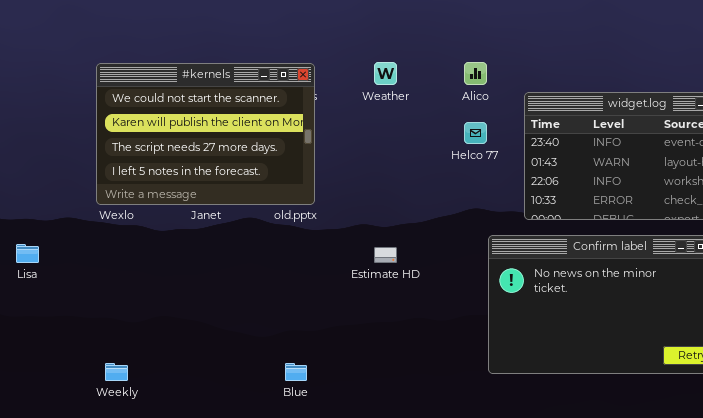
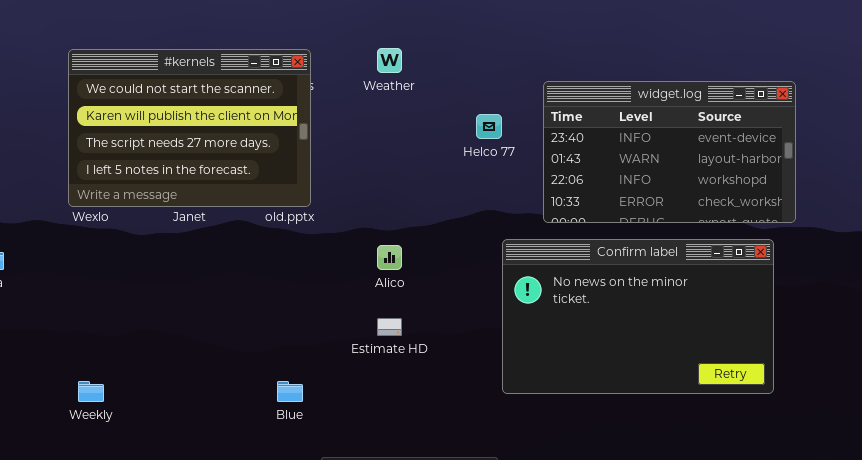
Alico: [464,62,487,85] -> [377,245,402,270], moved
Estimate HD: [374,247,397,263] -> [377,318,402,336], moved

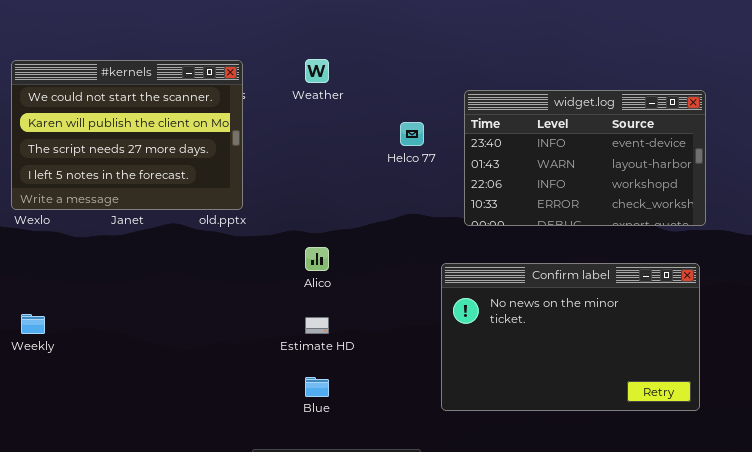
Confirm label: [502,239,774,394] -> [441,263,700,411], moved
Weekly: [78,381,104,402] -> [21,314,45,334], moved
Blue: [277,381,303,402] -> [305,377,329,397], moved

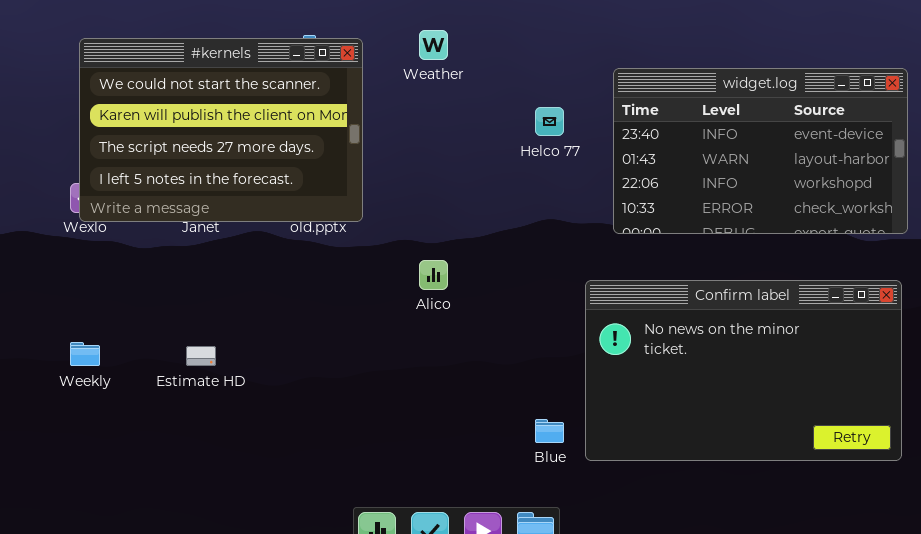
#kernels: [11,60,243,210] -> [79,38,363,222], moved
Estimate HD: [305,317,329,334] -> [186,346,216,366], moved
Blue: [305,377,329,397] -> [535,419,564,443], moved

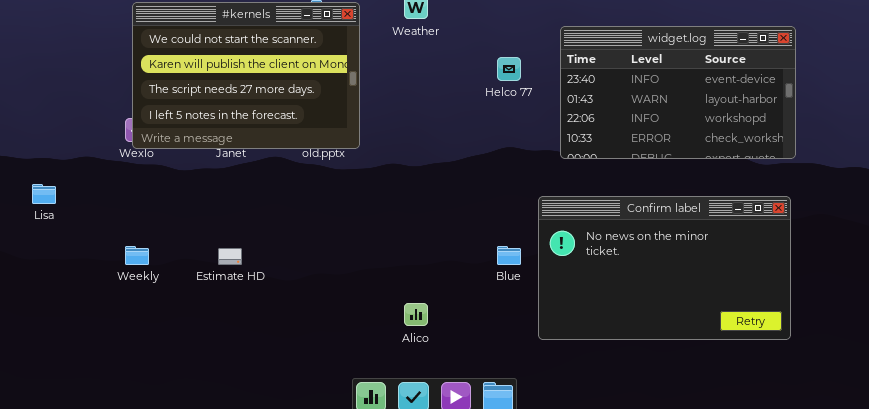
Alico: [419,260,448,290] -> [404,303,428,326], moved
Blue: [535,419,564,443] -> [497,246,521,265], moved

